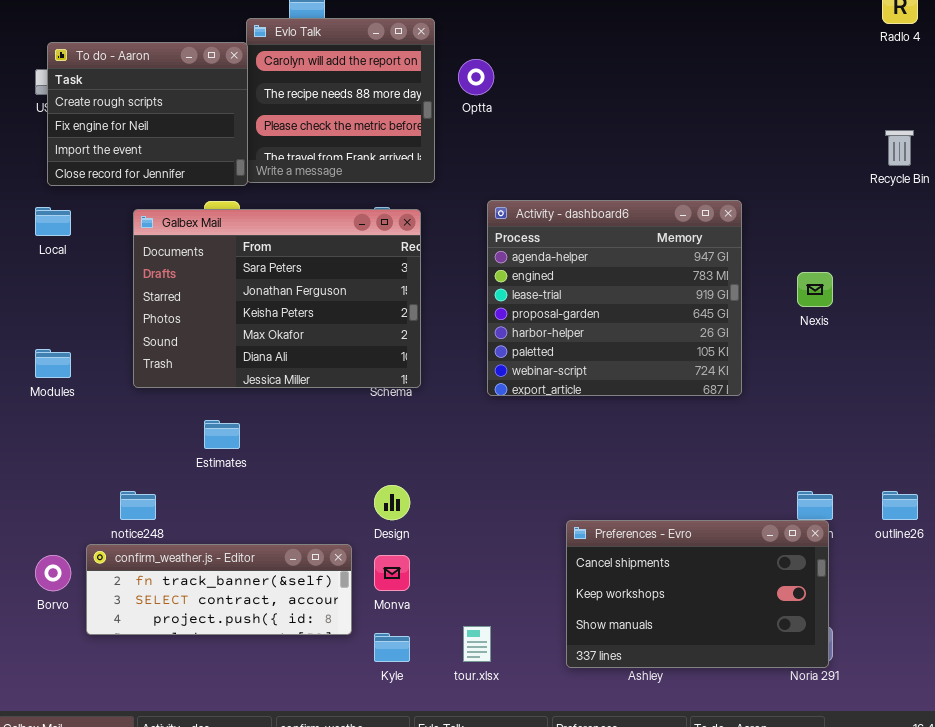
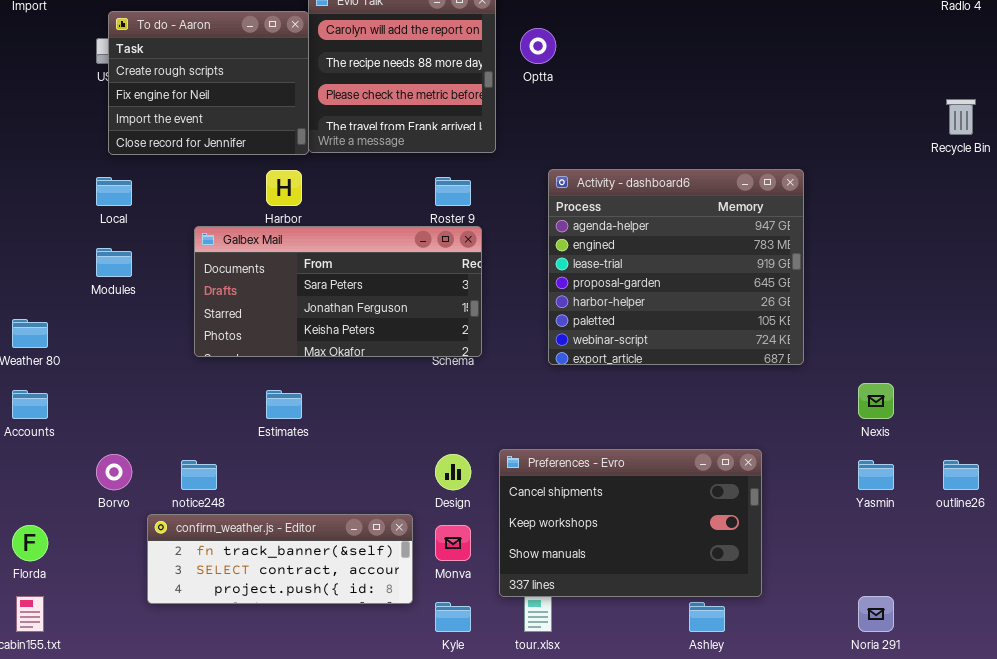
Galbex Mail: [133,209,421,388] -> [194,226,482,357], resized
Nexis: [797,272,833,307] -> [858,383,894,419], moved
Modules: [35,349,71,378] -> [96,248,132,277], moved
Preferences - Evro: [566,520,829,668] -> [499,449,762,597], moved
Borvo: [35,555,71,591] -> [96,454,132,490], moved

